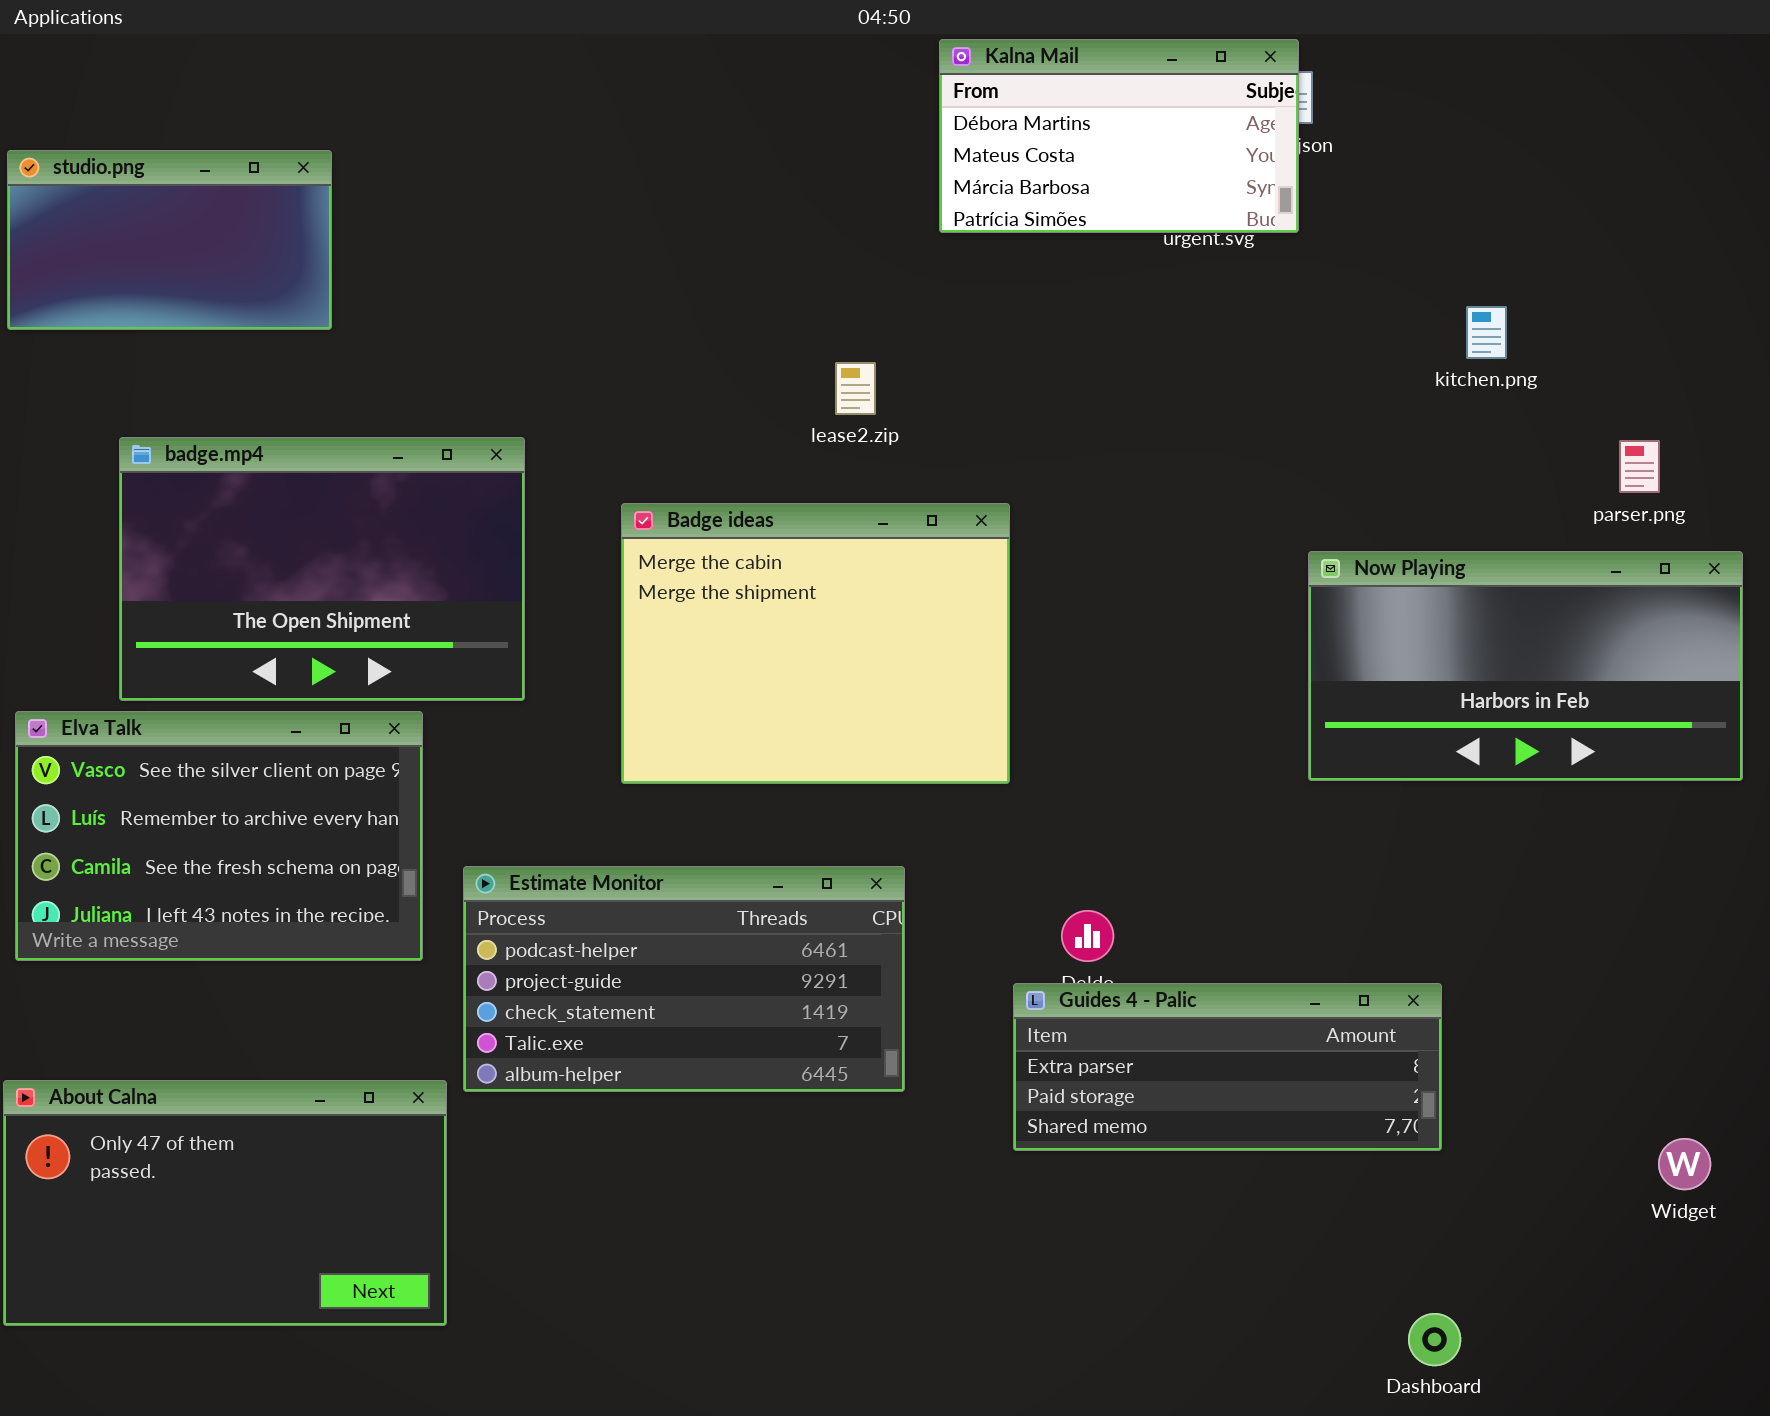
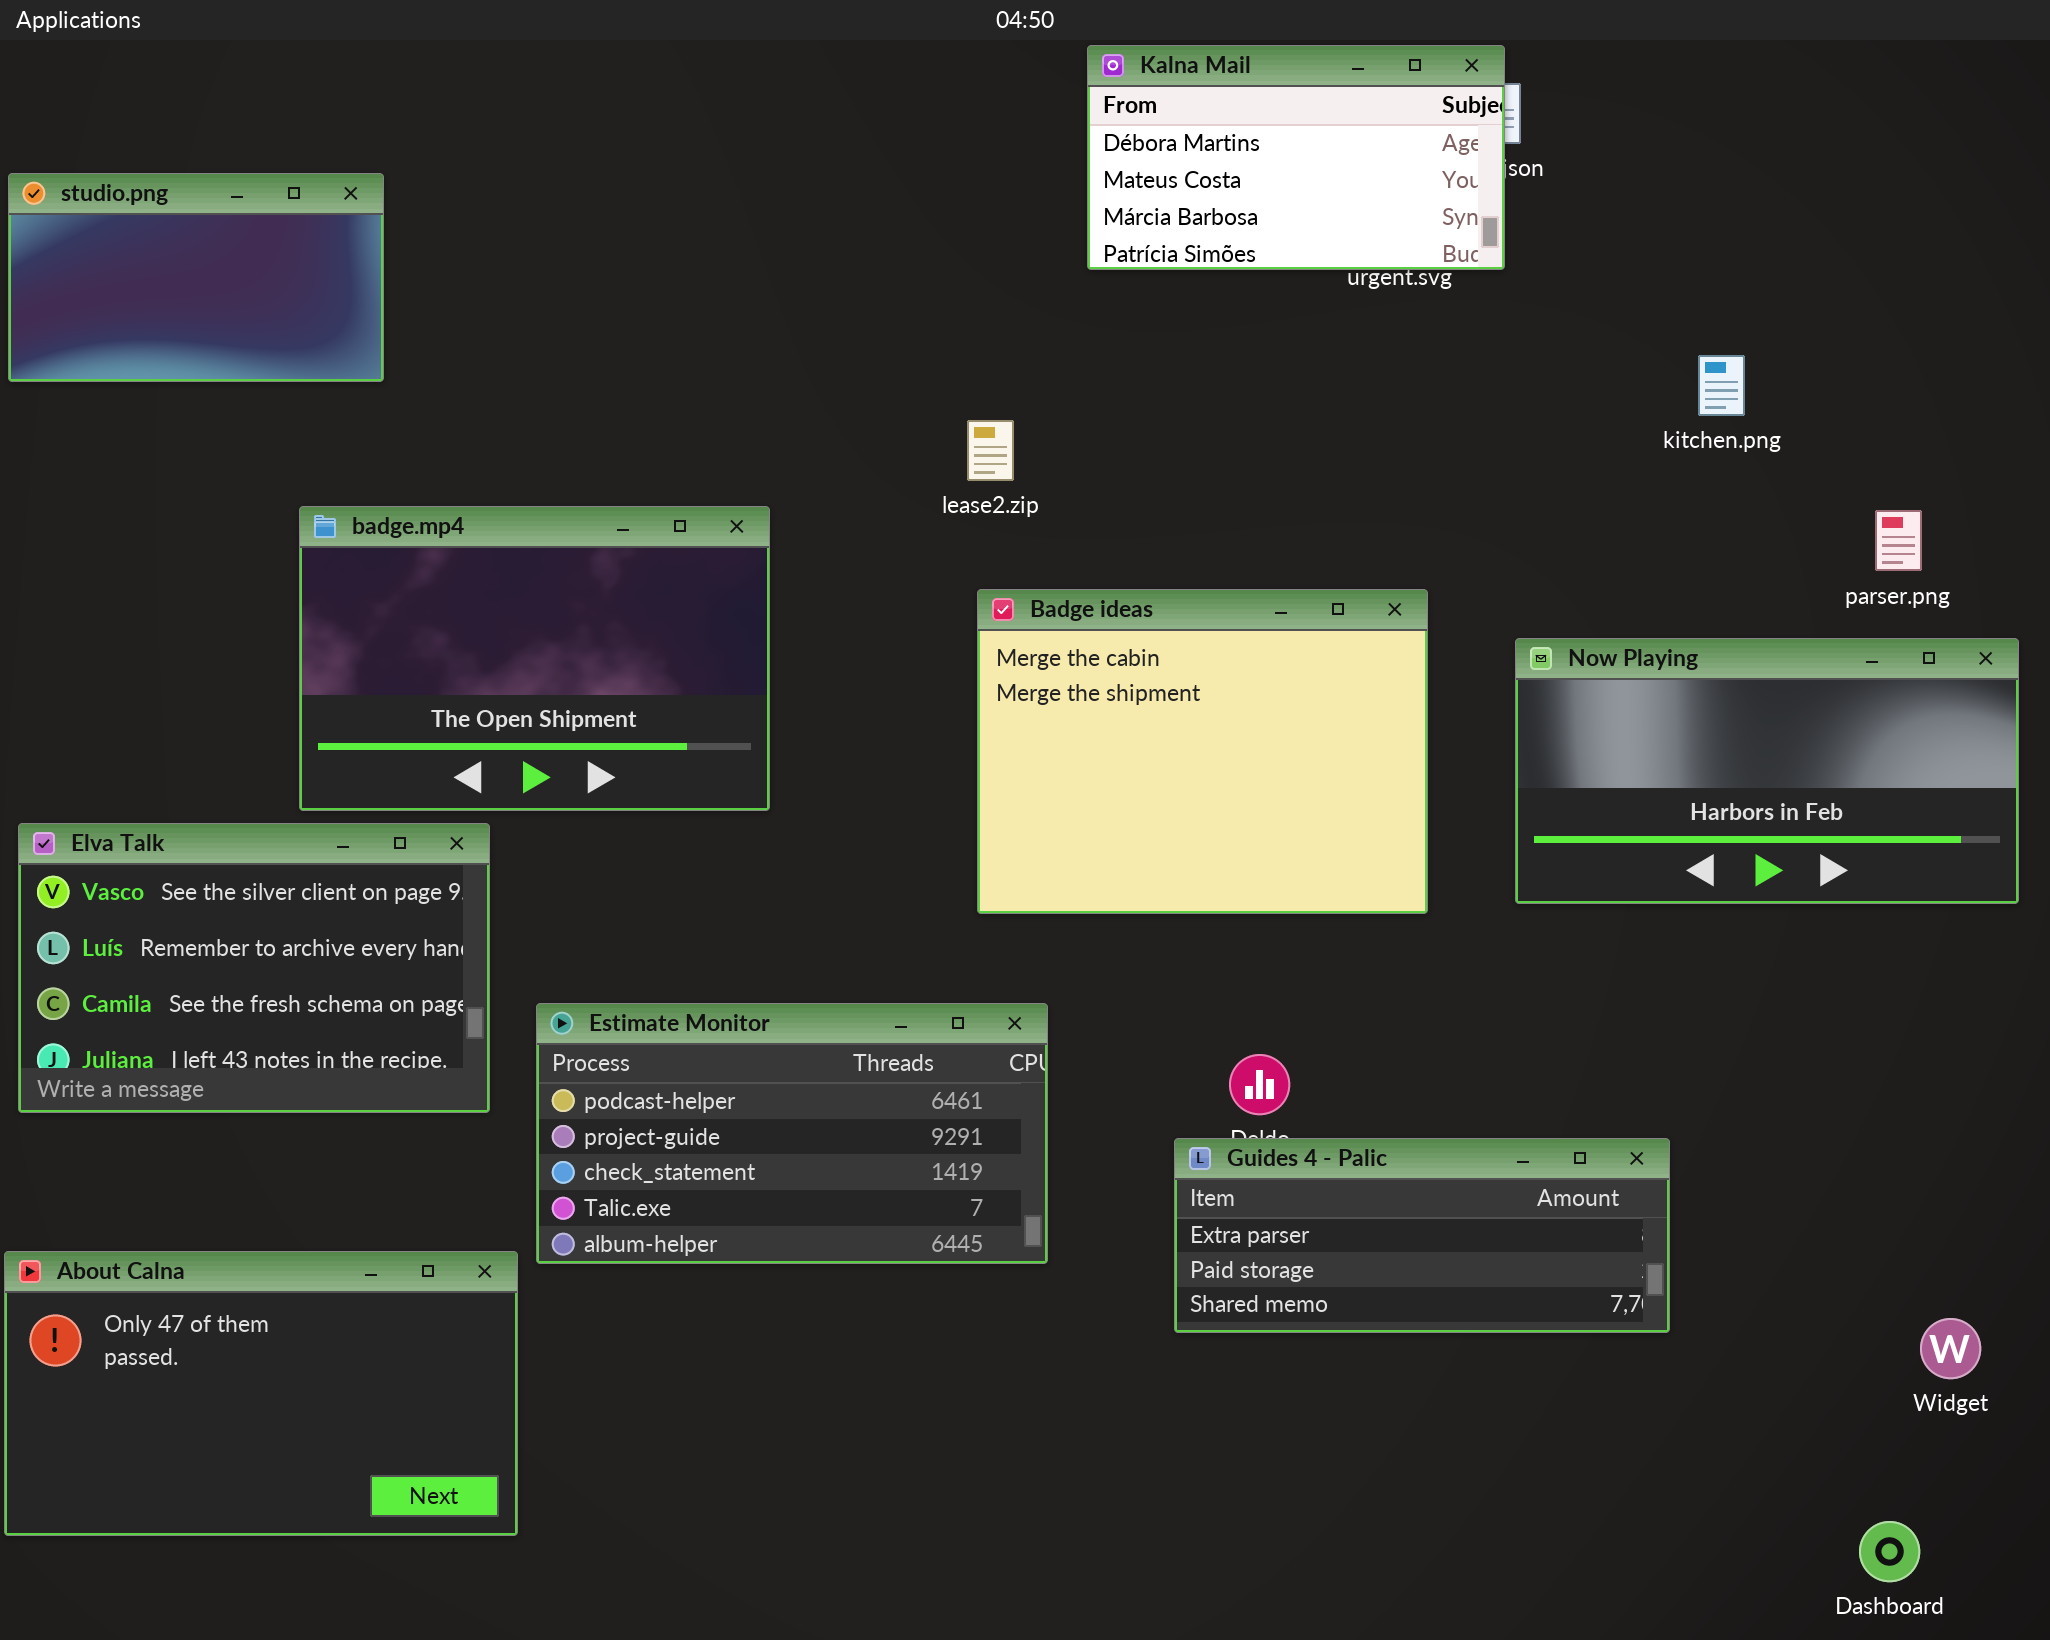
badge.mp4: [119,437,525,701] -> [299,506,770,811], moved
Badge ideas: [621,503,1010,784] -> [977,589,1428,914], moved
Dashboard: [1408,1313,1461,1366] -> [1859,1521,1920,1582], moved

